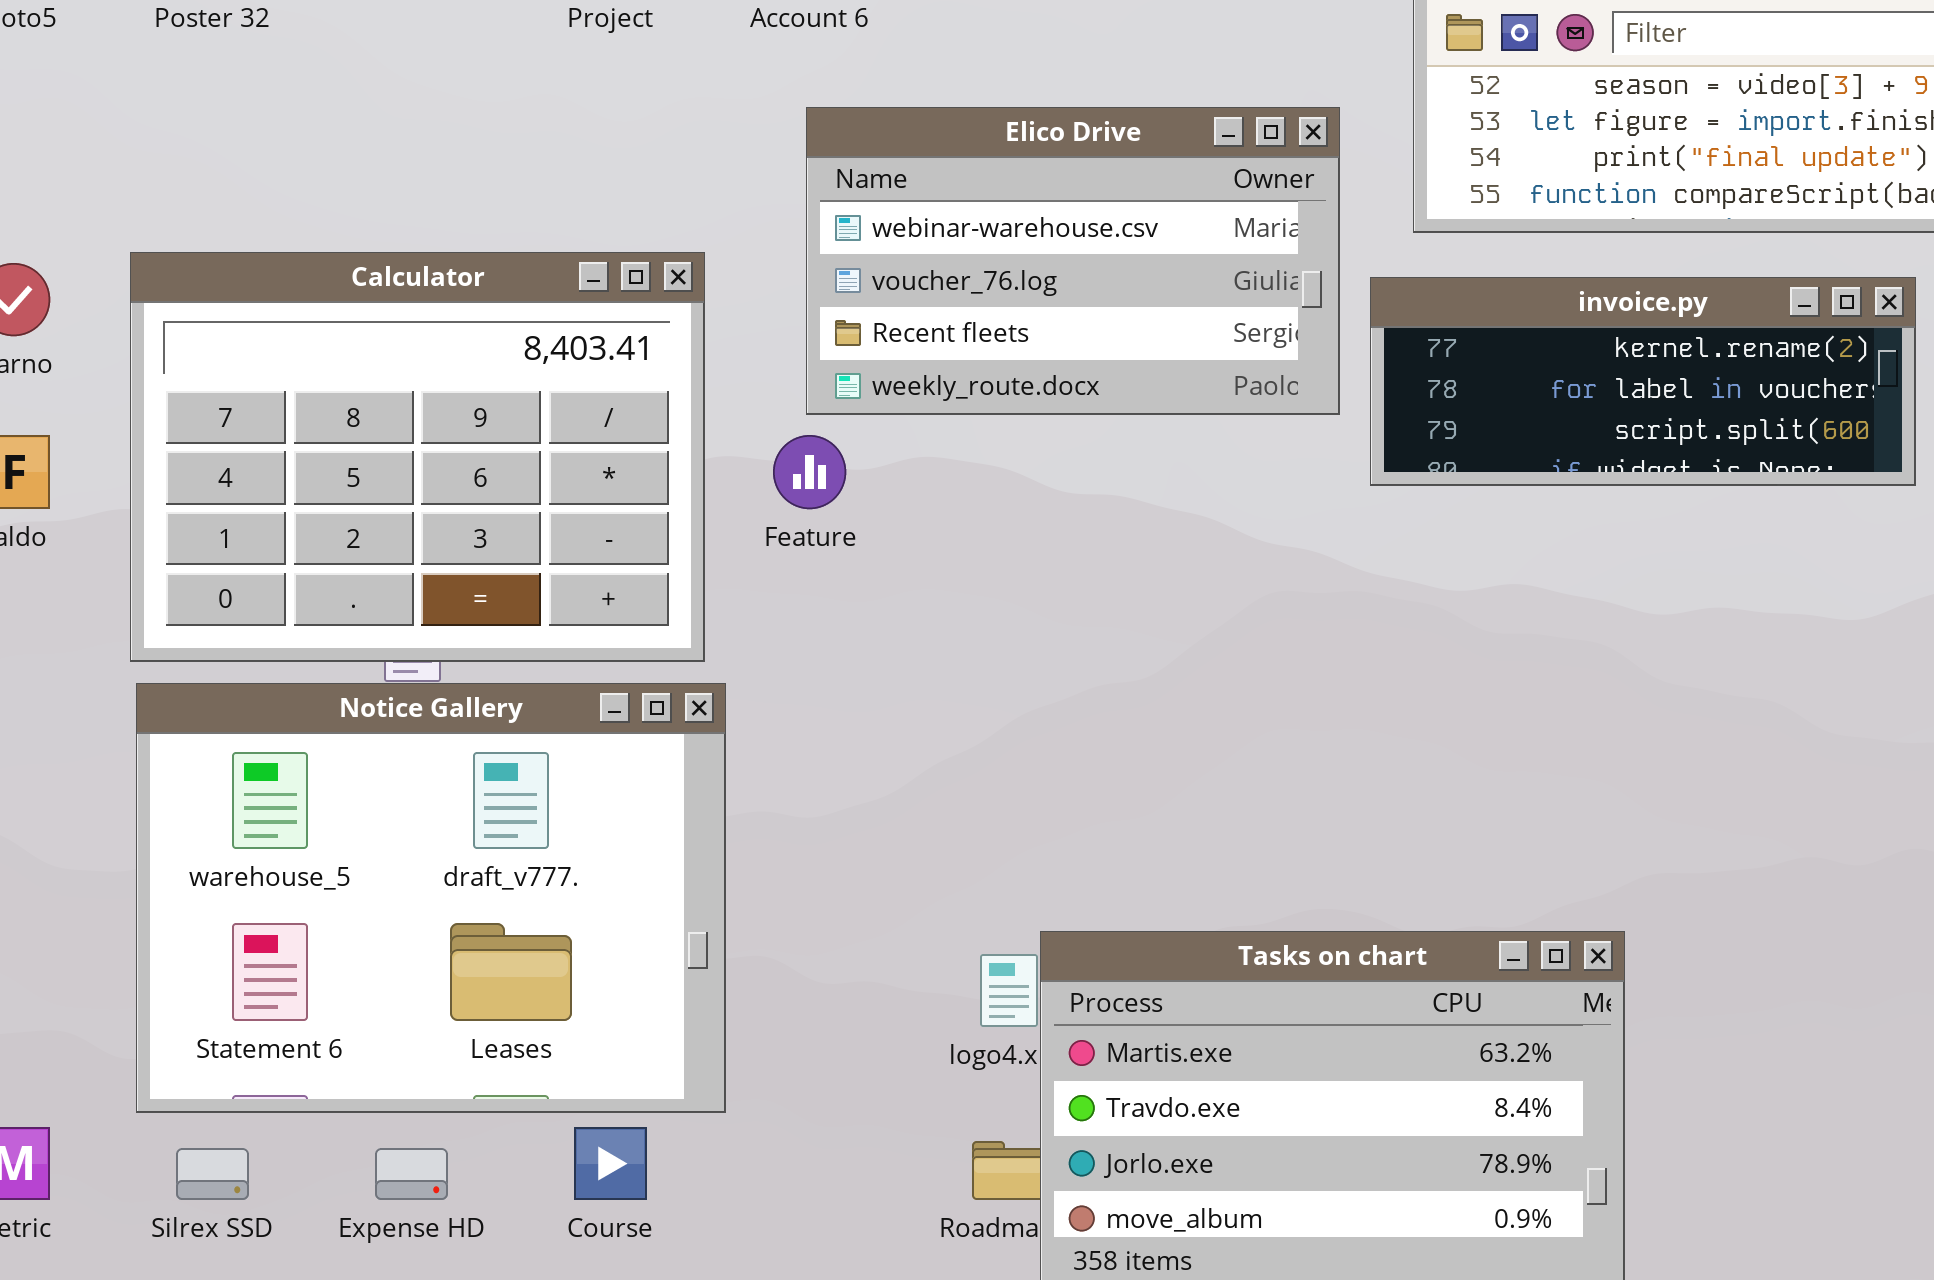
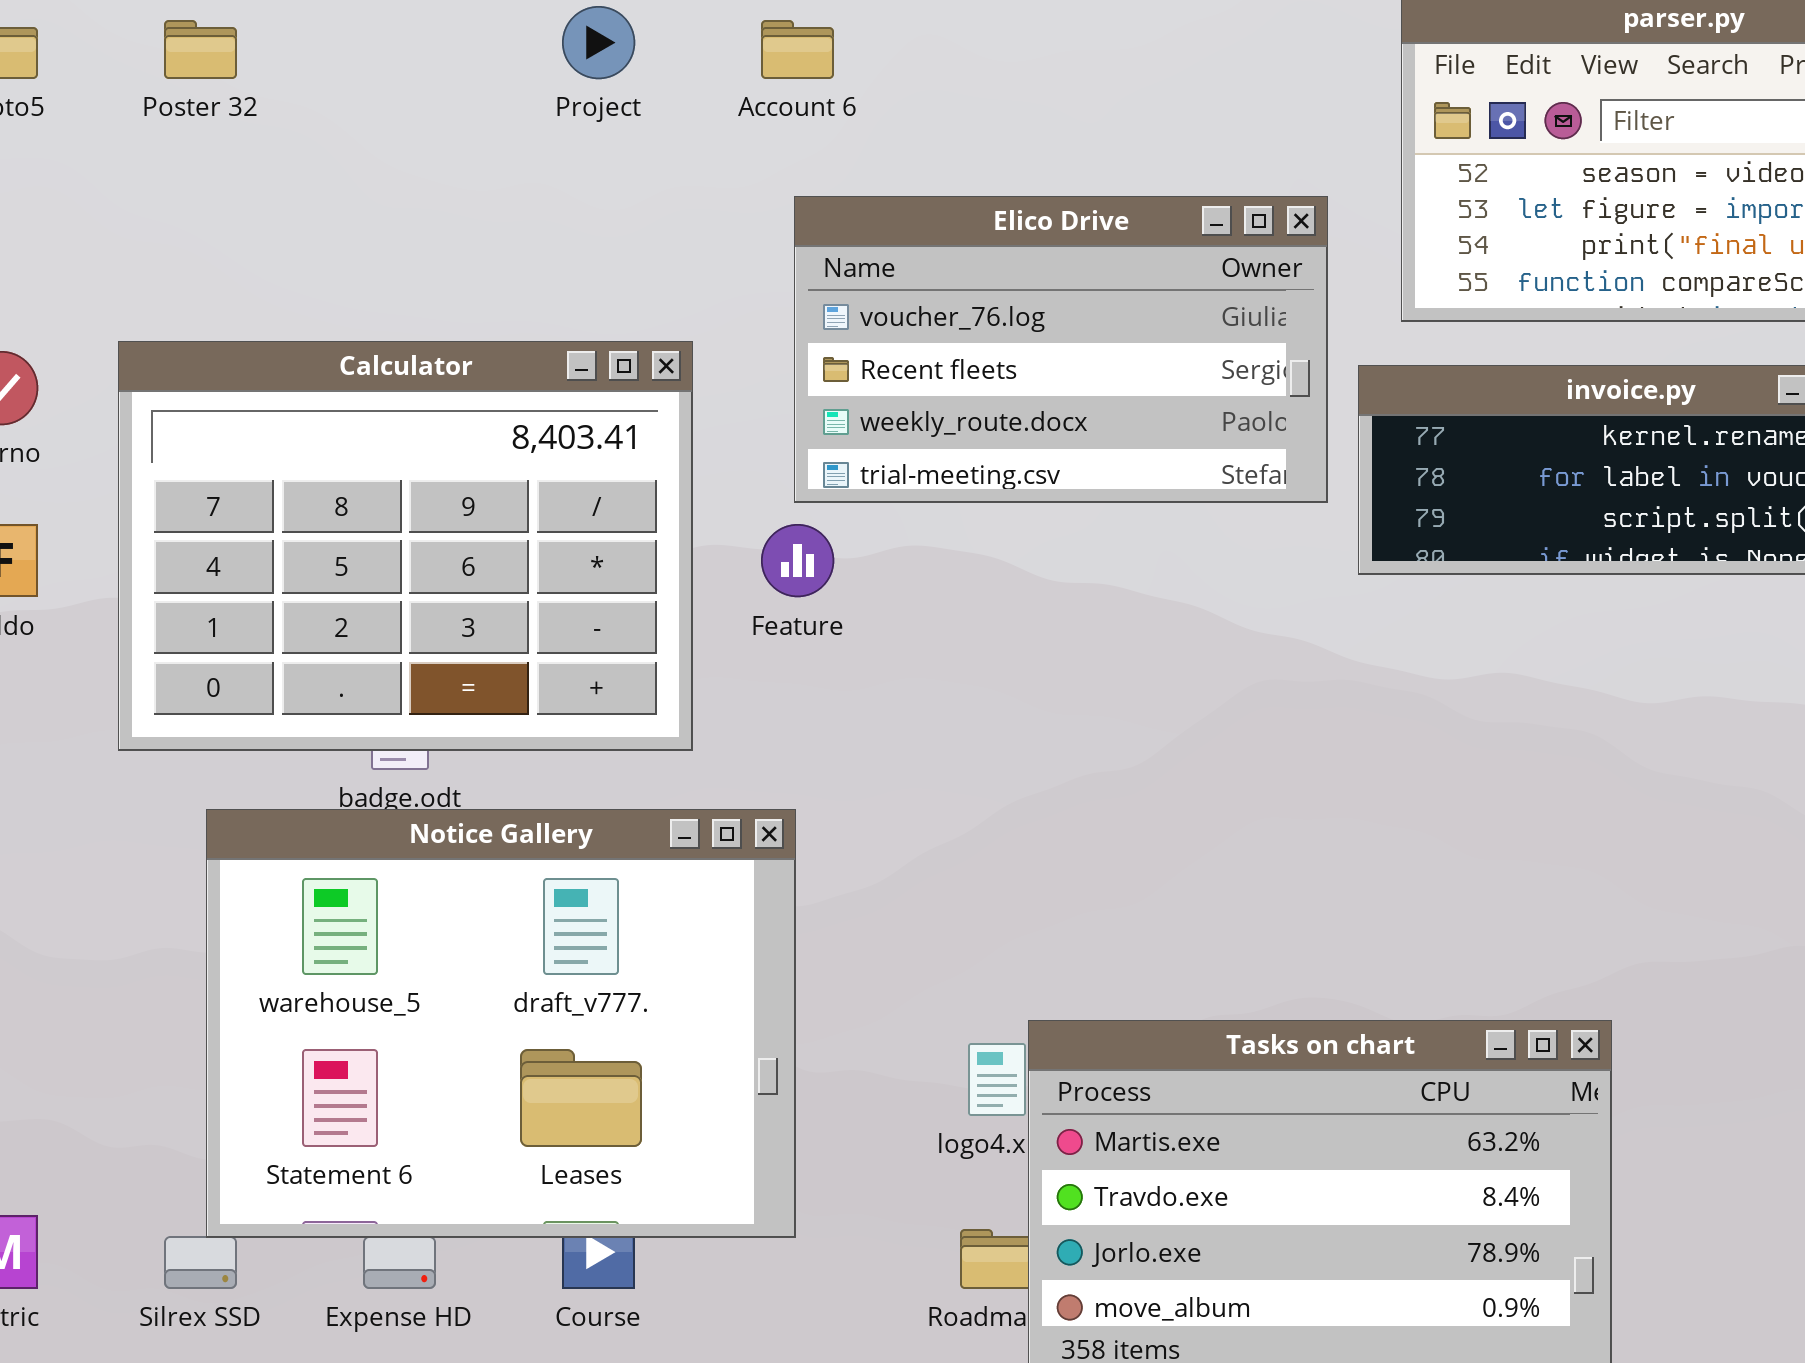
Elico Drive: [806,107,1340,415] -> [794,196,1328,503], scrolled down 1 row
Notice Gallery: [136,683,726,1113] -> [206,809,796,1238], moved

